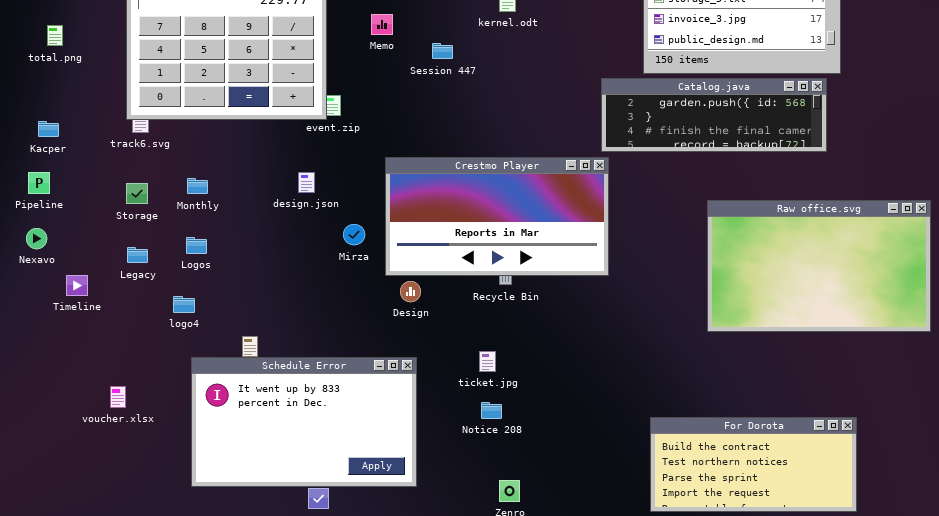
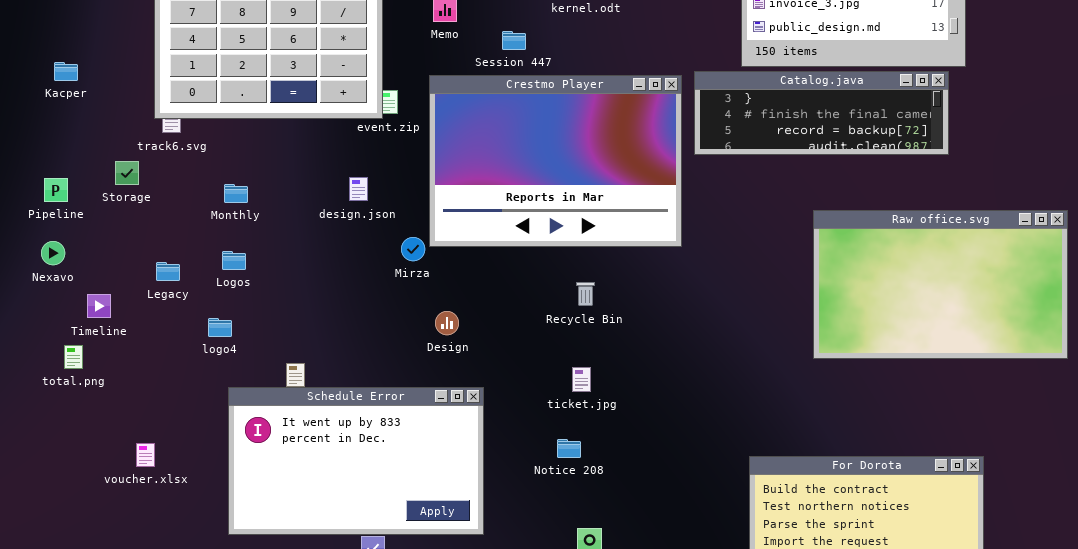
total.png: [47,25,63,46] -> [64,345,83,369], moved
Catalog.java: [601,78,827,152] -> [694,71,949,155], scrolled down 1 row
Kacper: [38,121,59,137] -> [54,62,78,81], moved
Crestmo Player: [385,157,609,276] -> [429,75,682,247], moved, resized
Storage: [126,183,148,204] -> [115,161,139,185], moved
Design: [400,281,421,302] -> [435,311,459,335], moved
ticket.jpg: [479,351,496,372] -> [572,367,591,392], moved
voucher.xlsx: [110,386,126,408] -> [136,443,155,467], moved

